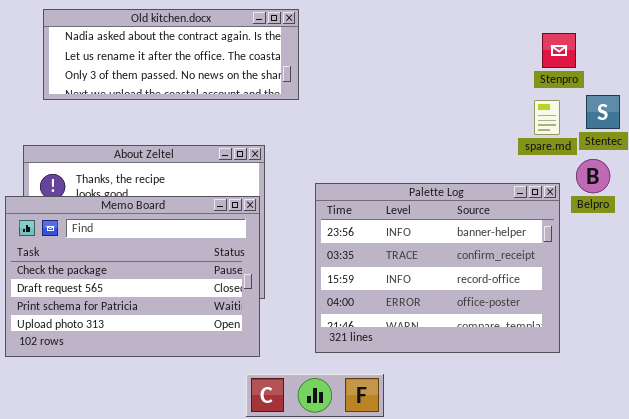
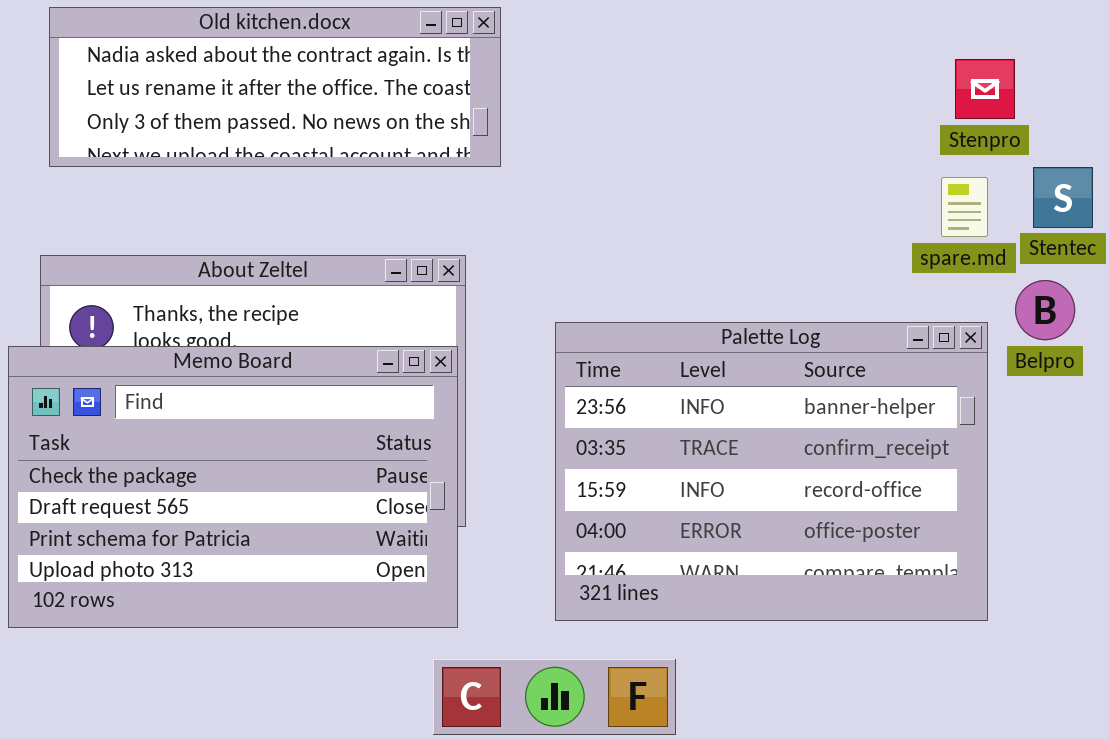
Old kitchen.docx: [43,9,299,100] -> [49,7,501,167], moved

